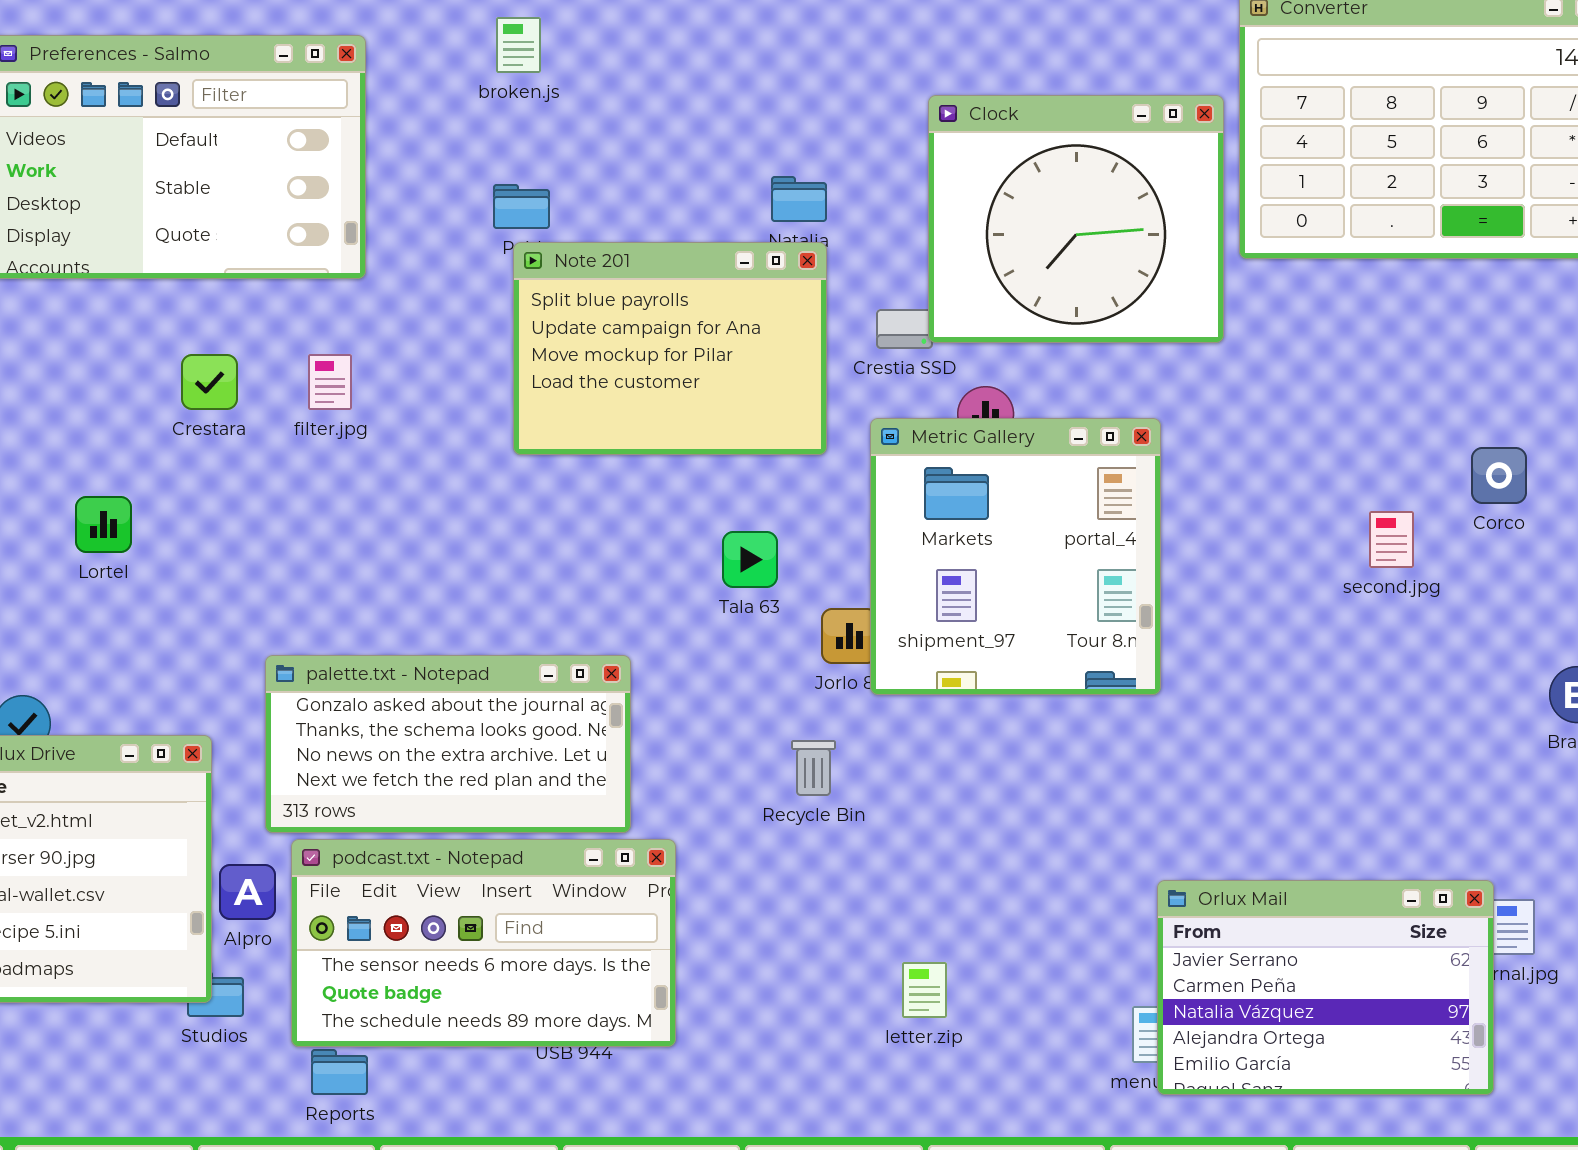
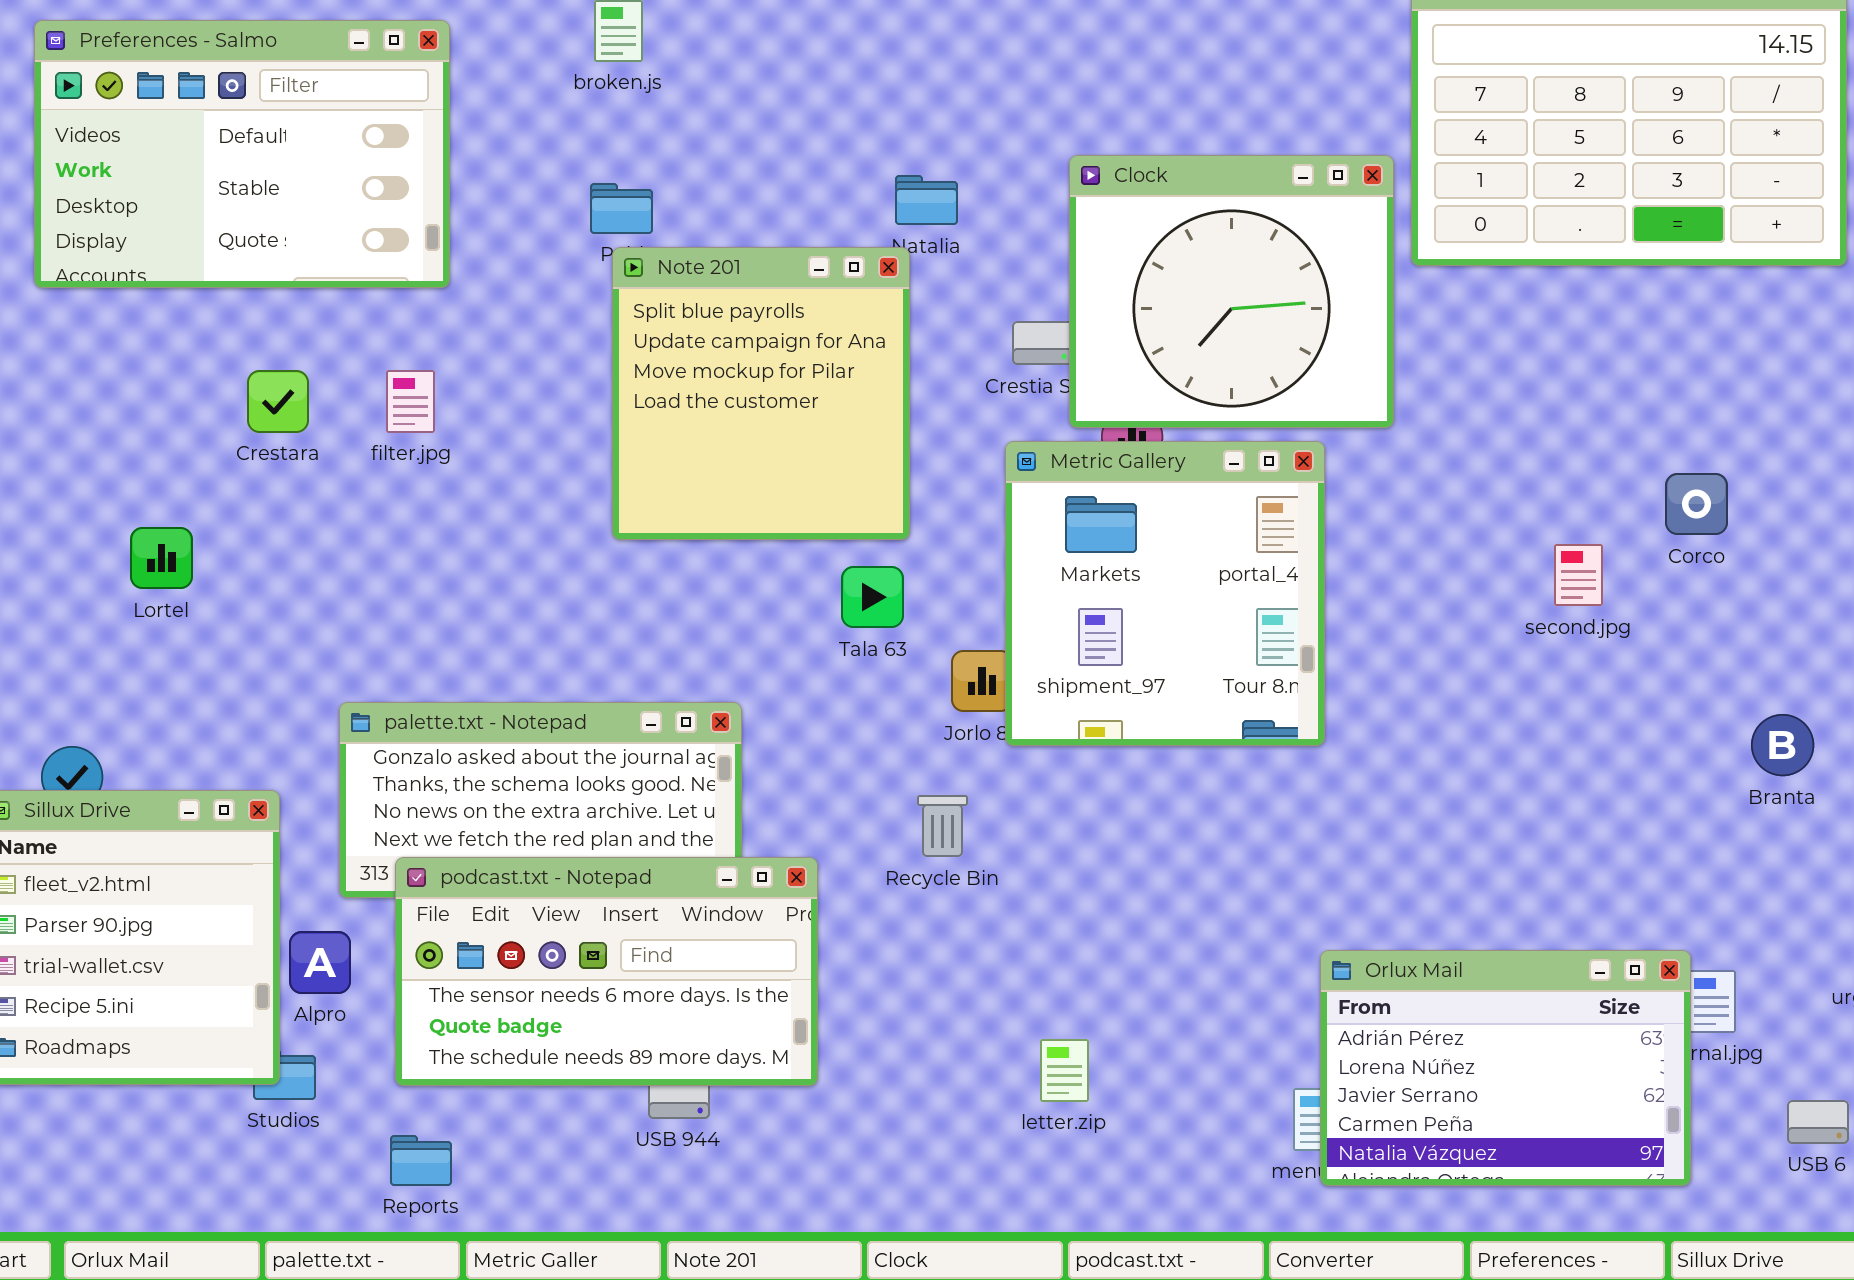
Clock: [928,95,1224,343] -> [1069,155,1394,428], moved
Note 201: [513,242,827,455] -> [612,247,910,540], resized
podcast.txt - Notepad: [291,839,676,1047] -> [395,857,818,1086], moved
Orlux Mail: [1157,880,1494,1095] -> [1320,950,1691,1186], scrolled up 2 rows

